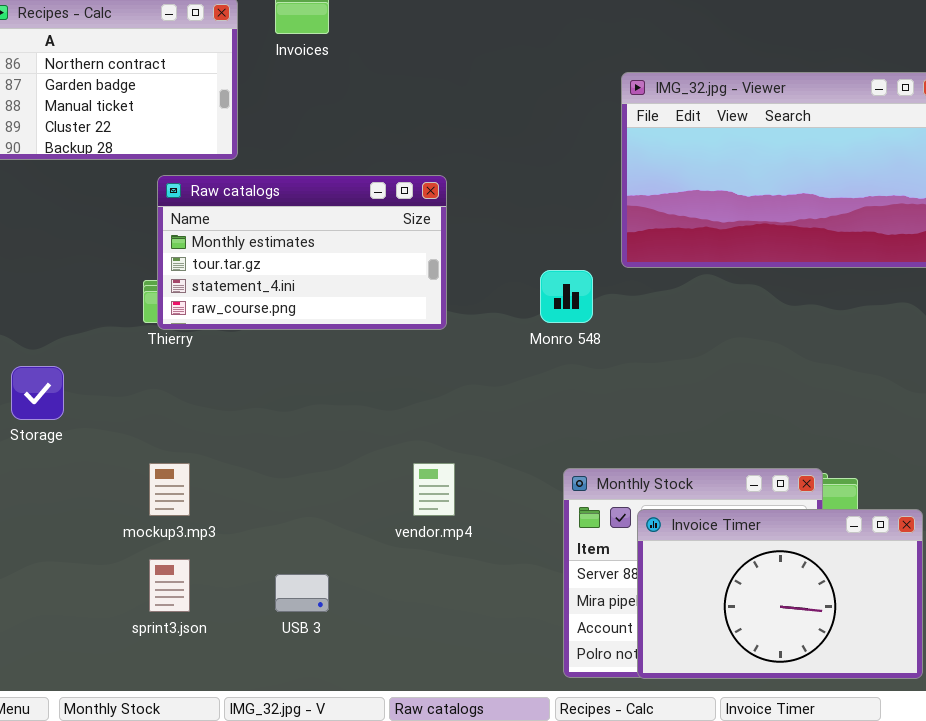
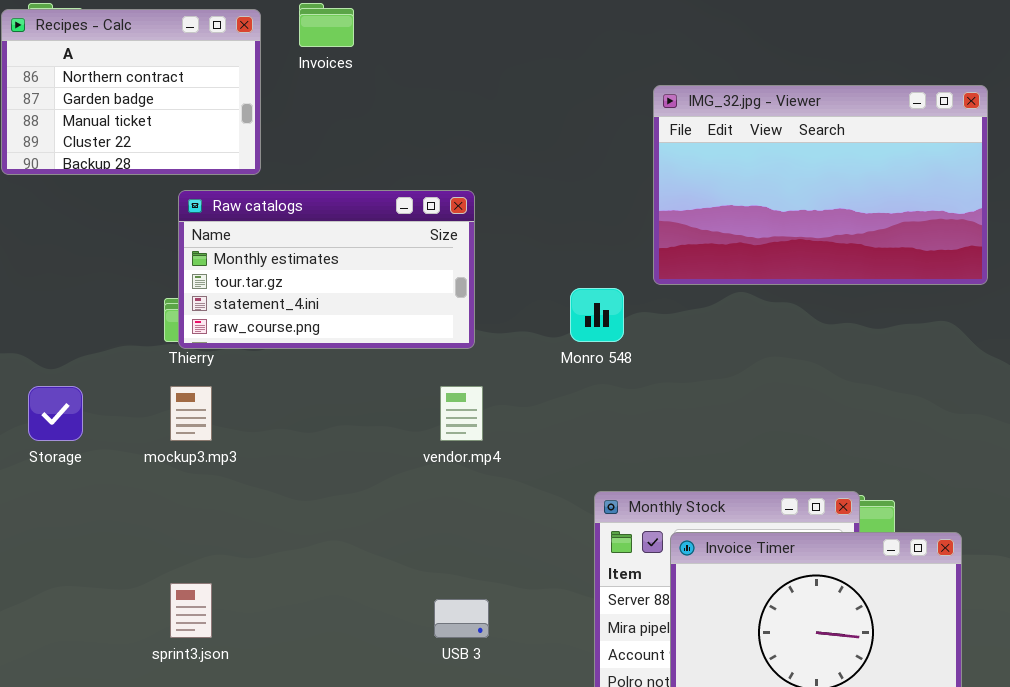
mockup3.mp3: [149,463,190,516] -> [170,386,212,441], moved
vendor.mp4: [413,463,455,516] -> [440,386,483,441], moved
USB 3: [275,574,329,612] -> [434,599,489,638], moved

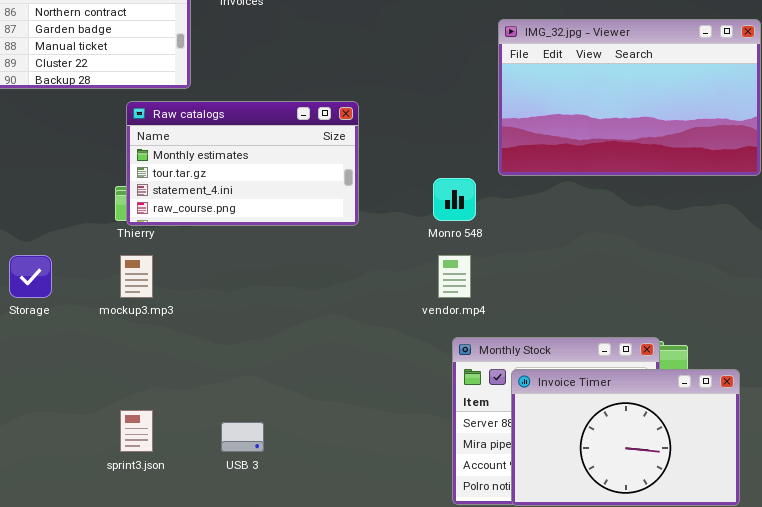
vendor.mp4: [440,386,483,441] -> [438,255,471,298], moved
USB 3: [434,599,489,638] -> [221,422,264,452], moved

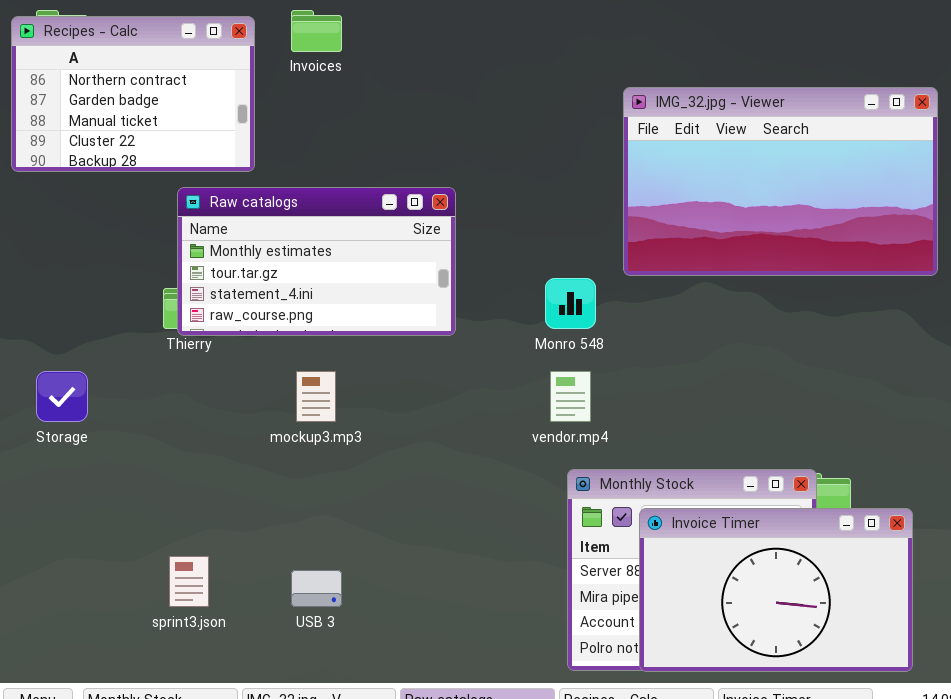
mockup3.mp3: [120,255,153,298] -> [296,371,336,422], moved

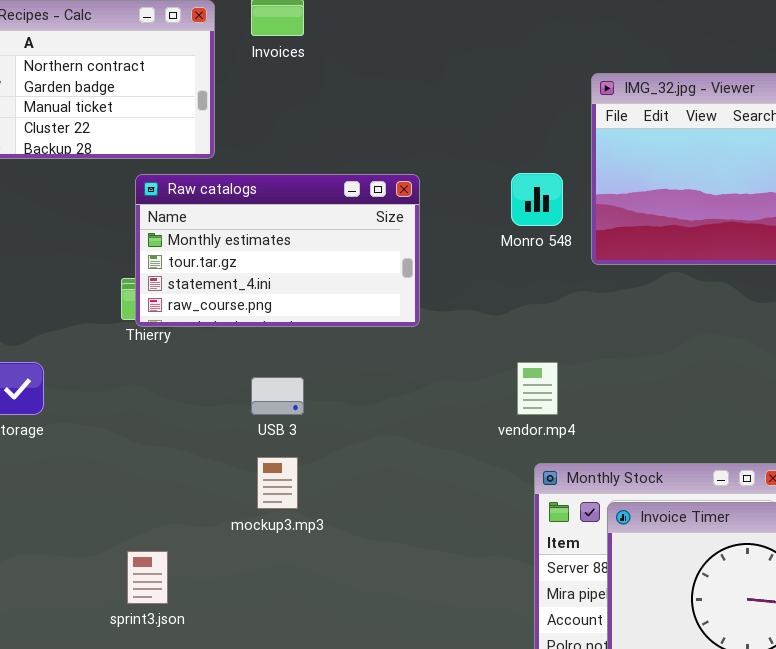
Monro 548: [545,278,596,329] -> [511,173,563,226], moved
mockup3.mp3: [296,371,336,422] -> [257,457,298,509], moved
USB 3: [291,570,342,607] -> [251,377,304,415], moved

